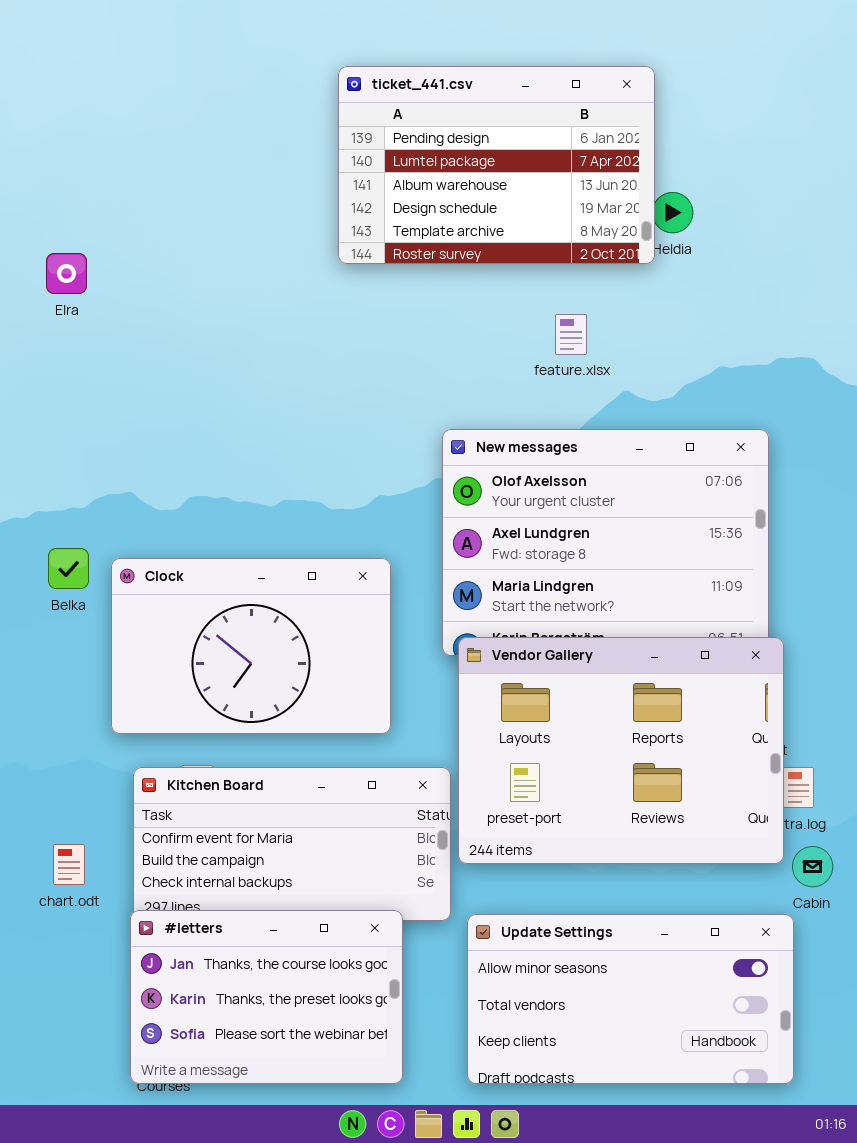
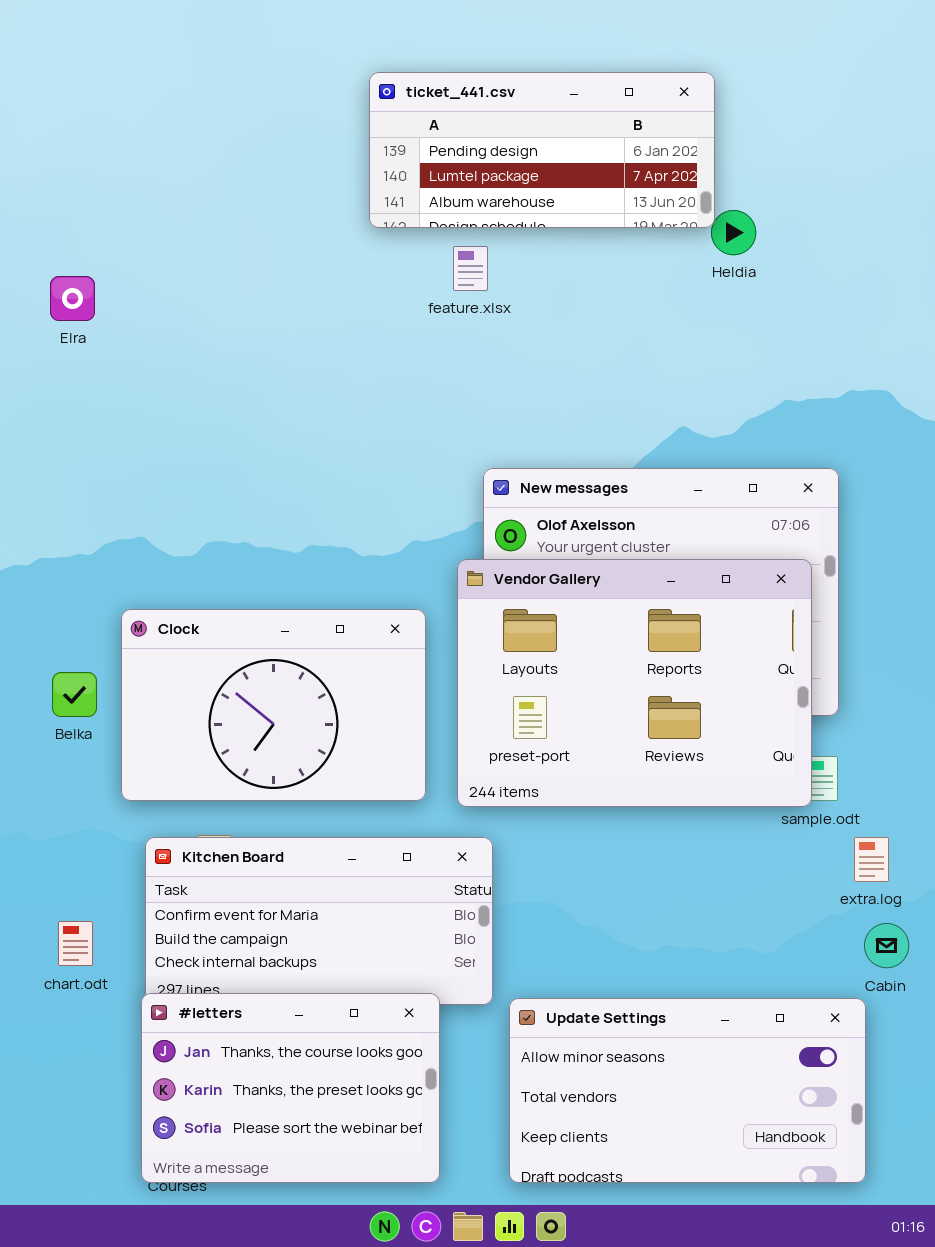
ticket_441.csv: [338,66,655,264] -> [369,72,715,228], resized
feature.xlsx: [555,314,587,355] -> [453,246,488,291], moved
Belka: [48,548,89,589] -> [52,672,97,717], moved
Vendor Gallery: [458,637,784,864] -> [457,559,812,807], moved

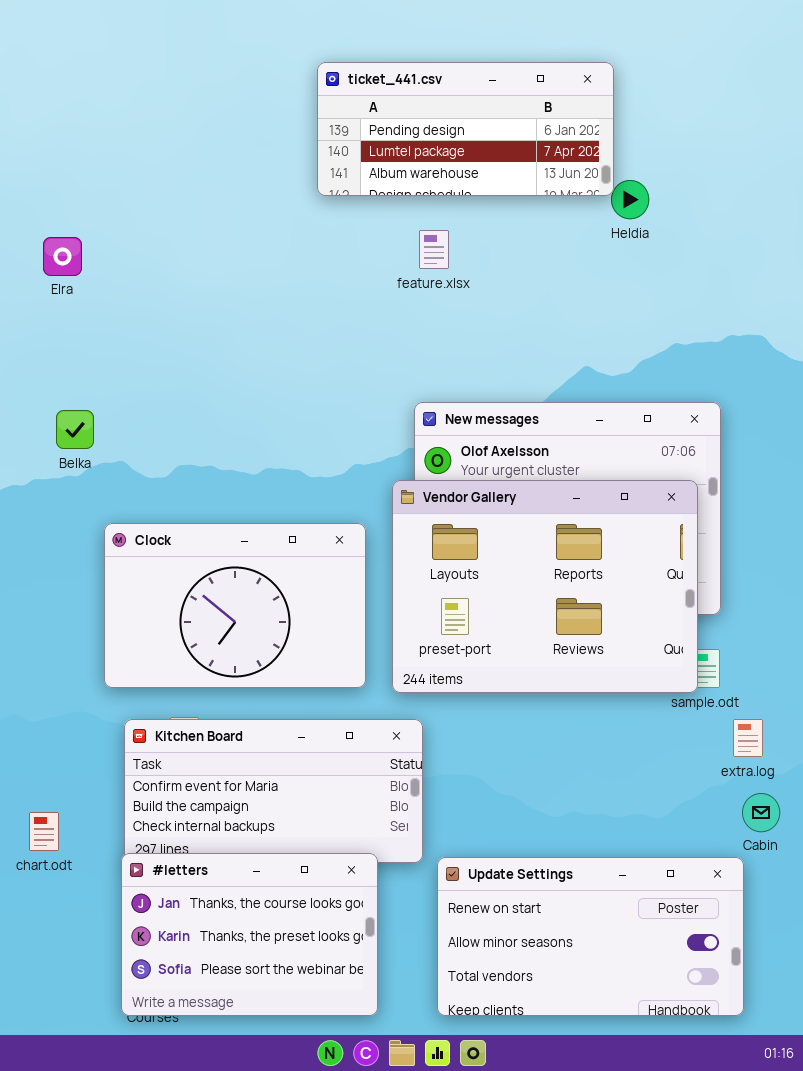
feature.xlsx: [453,246,488,291] -> [419,230,449,269], moved
Belka: [52,672,97,717] -> [56,410,94,449], moved
chart.odt: [58,921,93,966] -> [29,812,59,851], moved
Update Settings: [509,998,866,1183] -> [437,857,744,1016], scrolled up 1 row

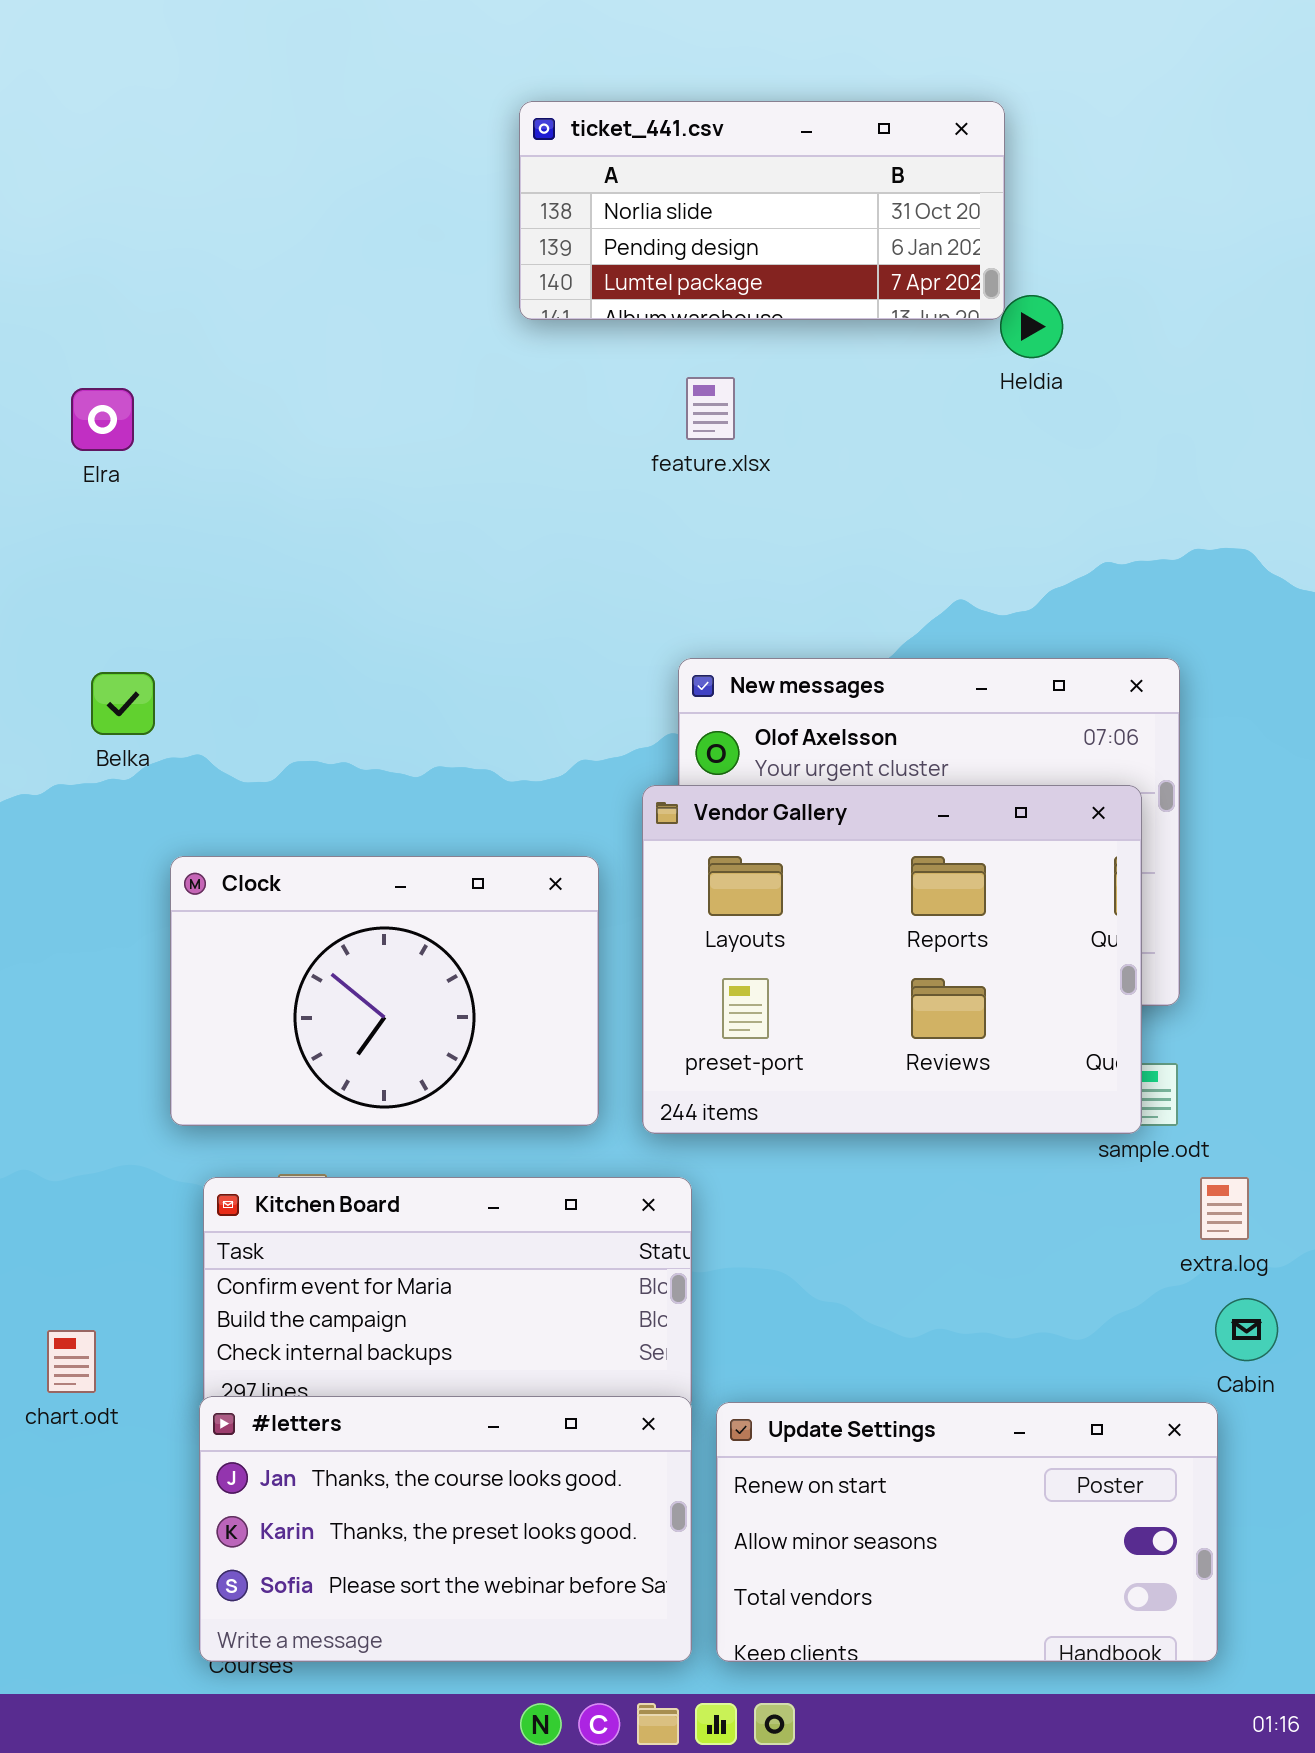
ticket_441.csv: [317,62,614,196] -> [519,101,1005,320], scrolled up 1 row
#letters: [121,853,378,1016] -> [199,1396,692,1662], resized

